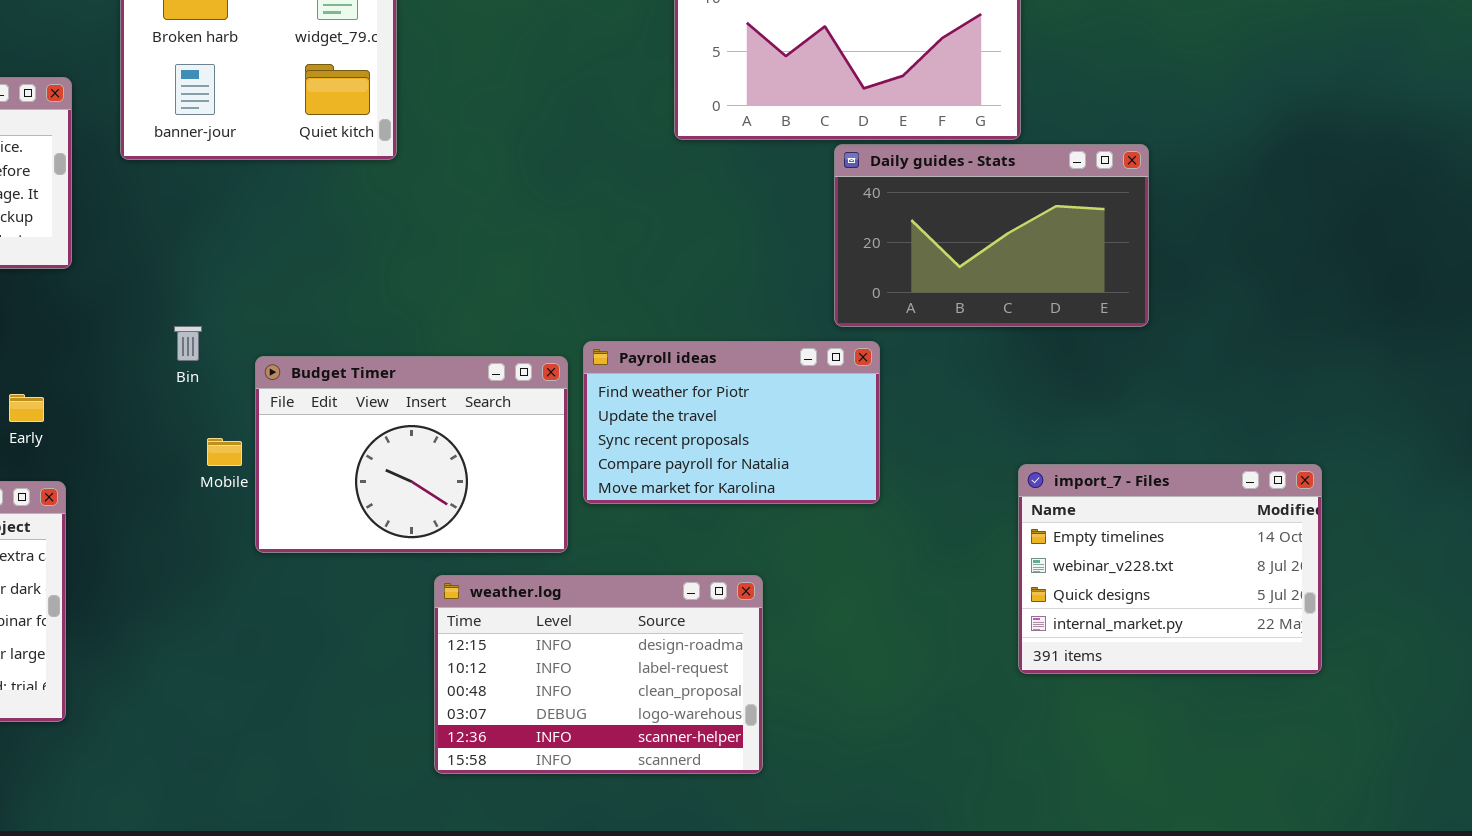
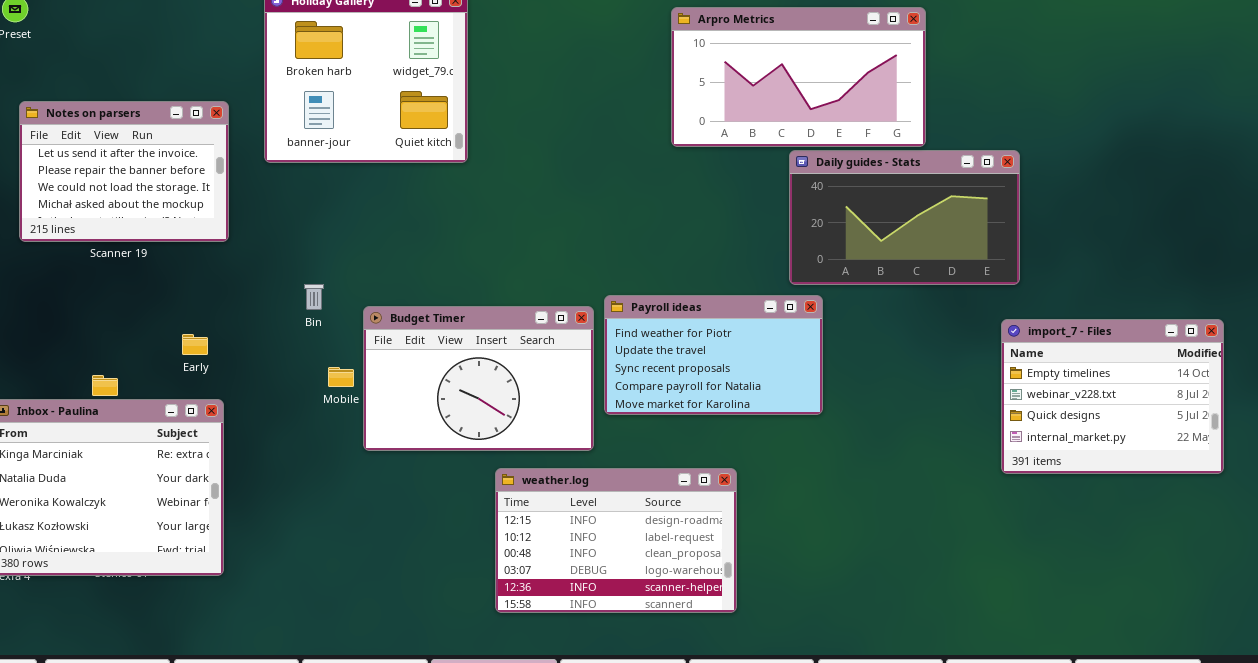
import_7 - Files: [1018,464,1322,674] -> [1001,319,1224,474], moved

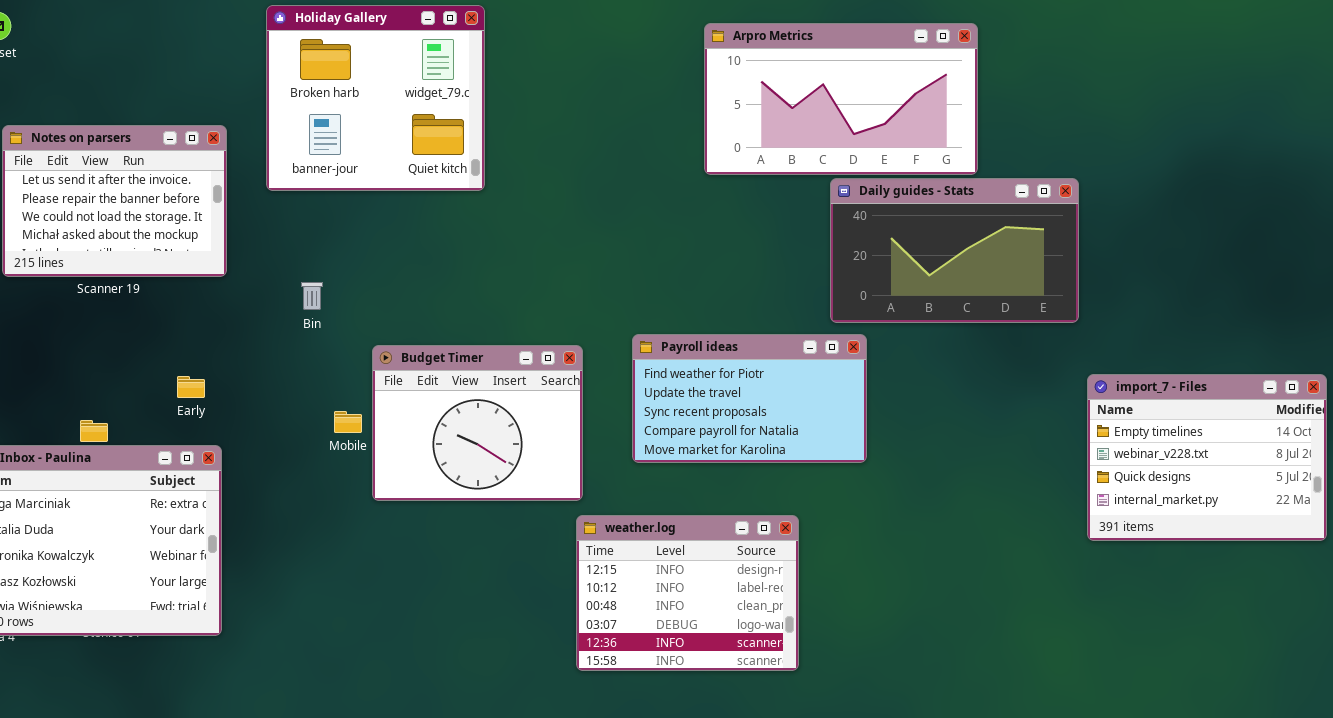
Bin: [304,284,324,310] -> [301,282,323,310], moved
Budget Timer: [363,306,594,451] -> [372,345,583,501], resized
import_7 - Files: [1001,319,1224,474] -> [1087,374,1327,541], moved
weather.log: [495,468,737,613] -> [576,515,799,671], moved, resized

